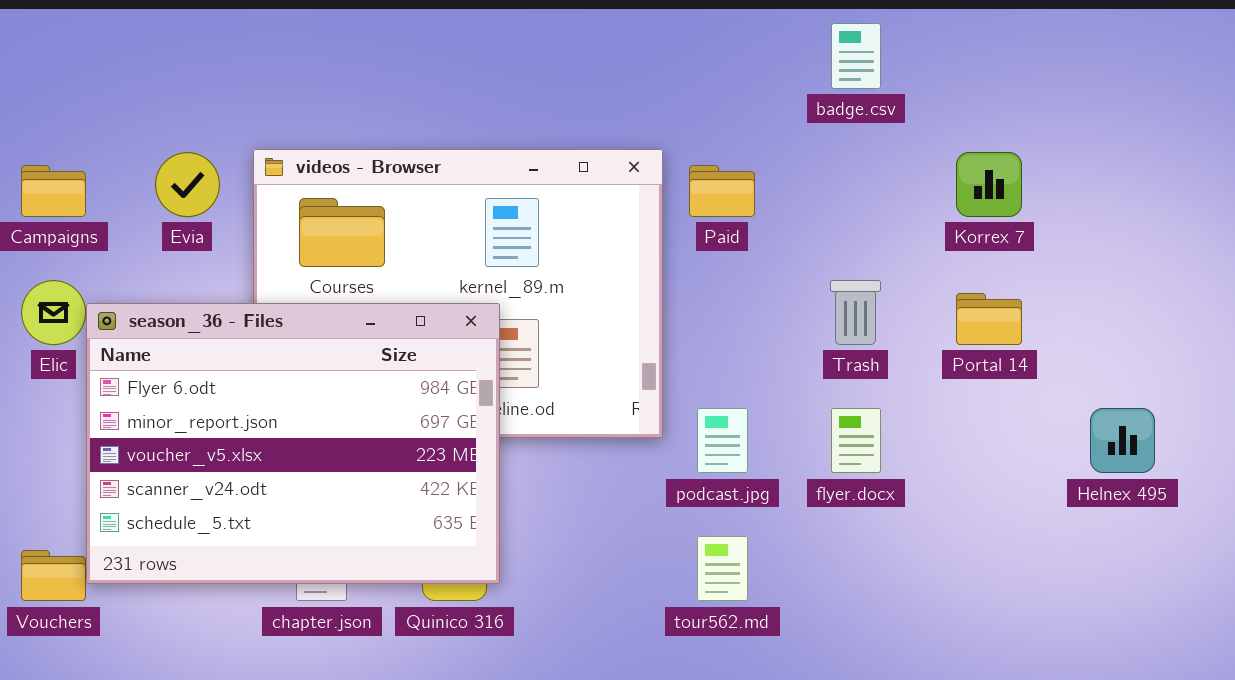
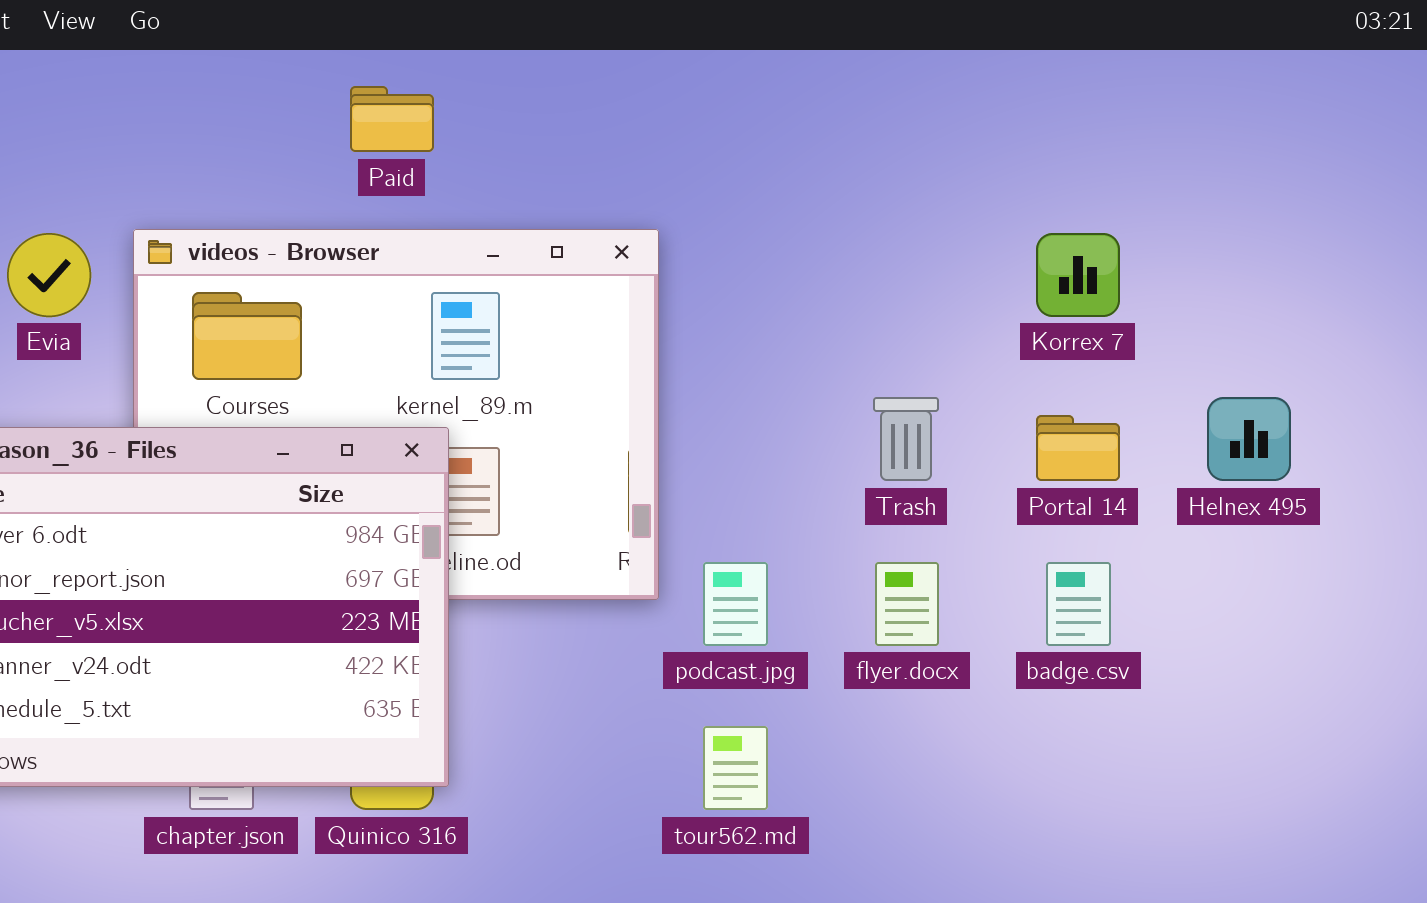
badge.csv: [831,23,881,89] -> [1046,562,1111,646], moved
Paid: [689,165,755,217] -> [350,86,434,152], moved
Helnex 495: [1090,408,1155,473] -> [1207,397,1291,481], moved

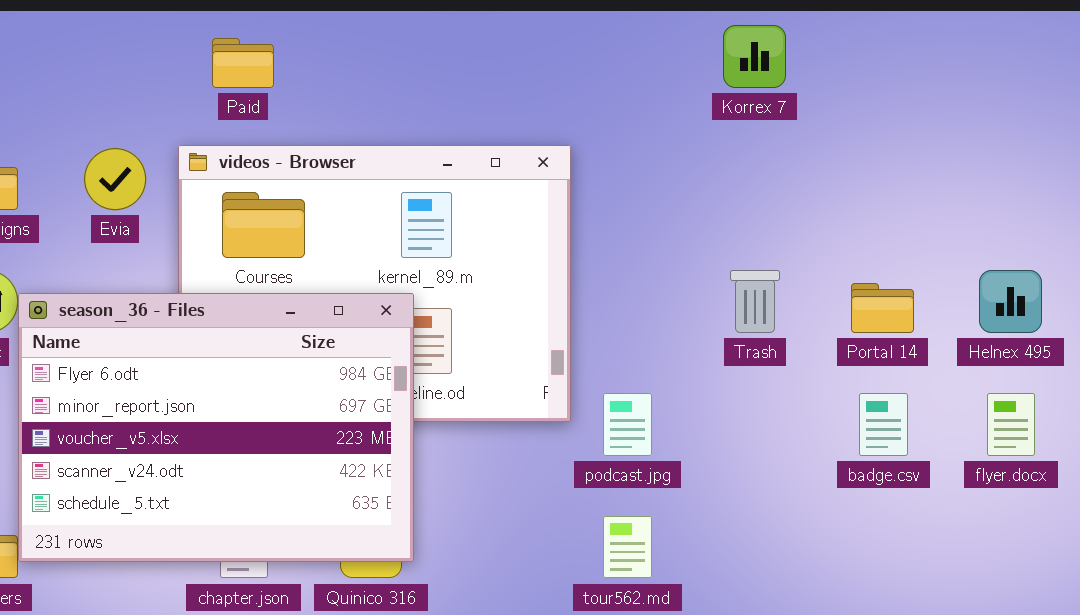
Paid: [350,86,434,152] -> [212,38,274,88], moved
Korrex 7: [1036,233,1120,317] -> [723,25,786,88], moved
flyer.docx: [875,562,939,646] -> [987,393,1035,456], moved

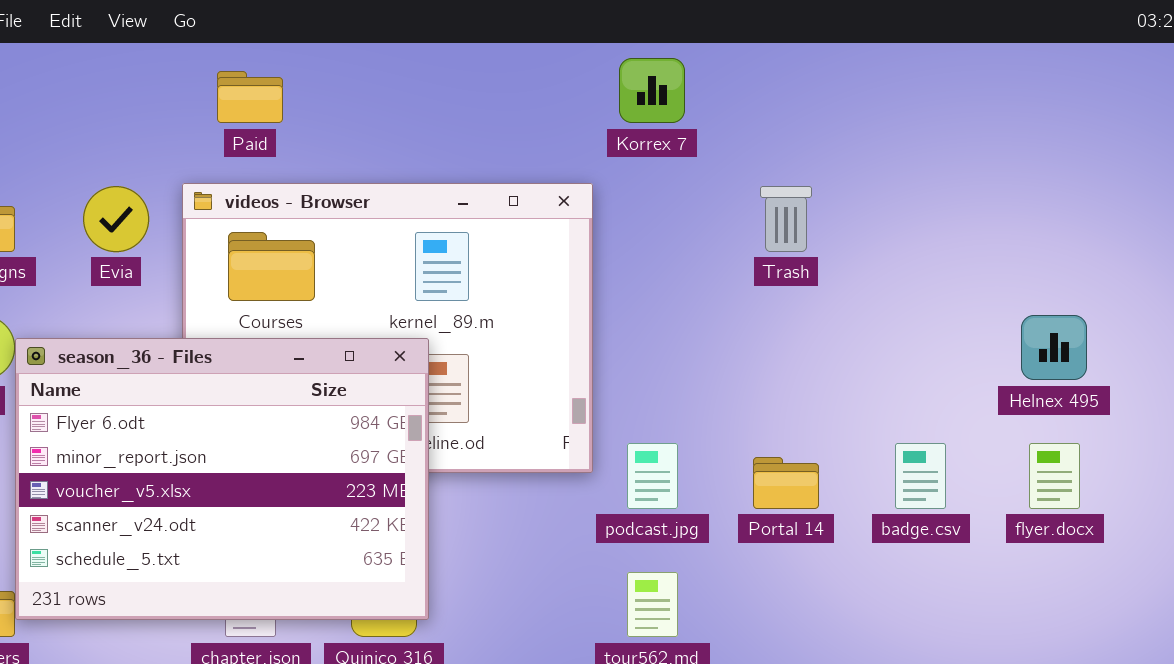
Korrex 7: [723,25,786,88] -> [619,58,685,123], moved
Trash: [730,270,780,333] -> [760,186,812,252], moved
Portal 14: [851,283,914,333] -> [753,457,819,509], moved

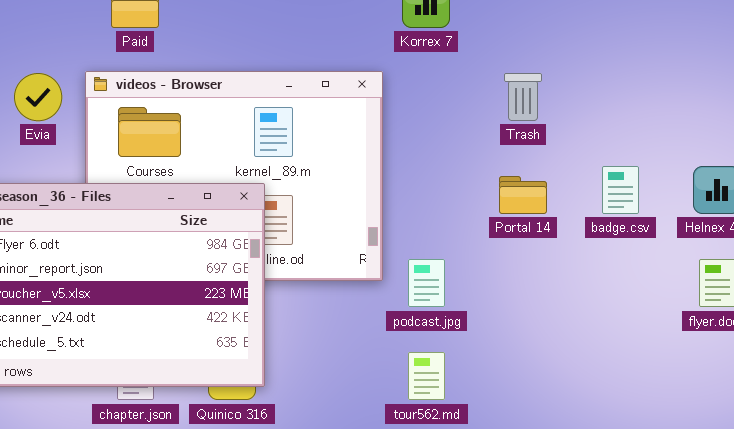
badge.csv: [895,443,946,509] -> [602,166,639,214], moved
Portal 14: [753,457,819,509] -> [499,176,547,214], moved

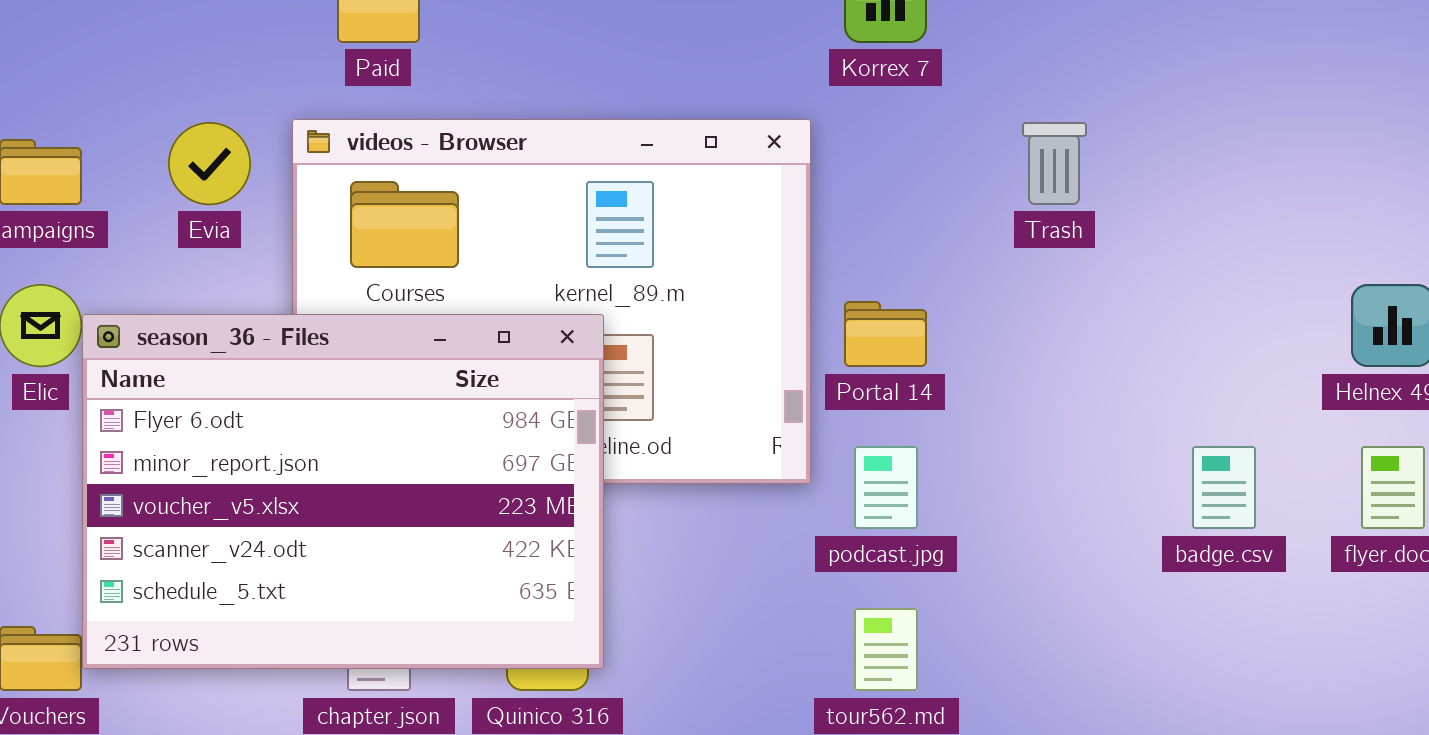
badge.csv: [602,166,639,214] -> [1192,446,1256,529], moved
Portal 14: [499,176,547,214] -> [844,301,927,367], moved

